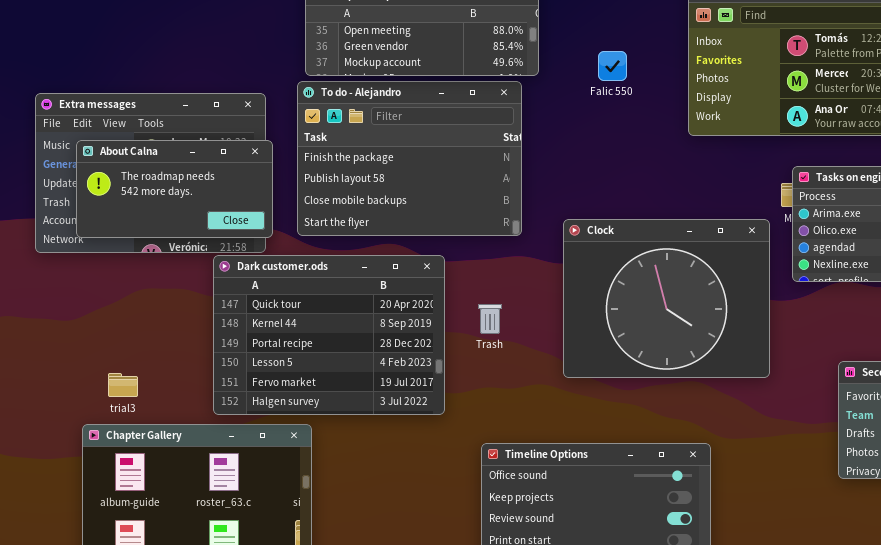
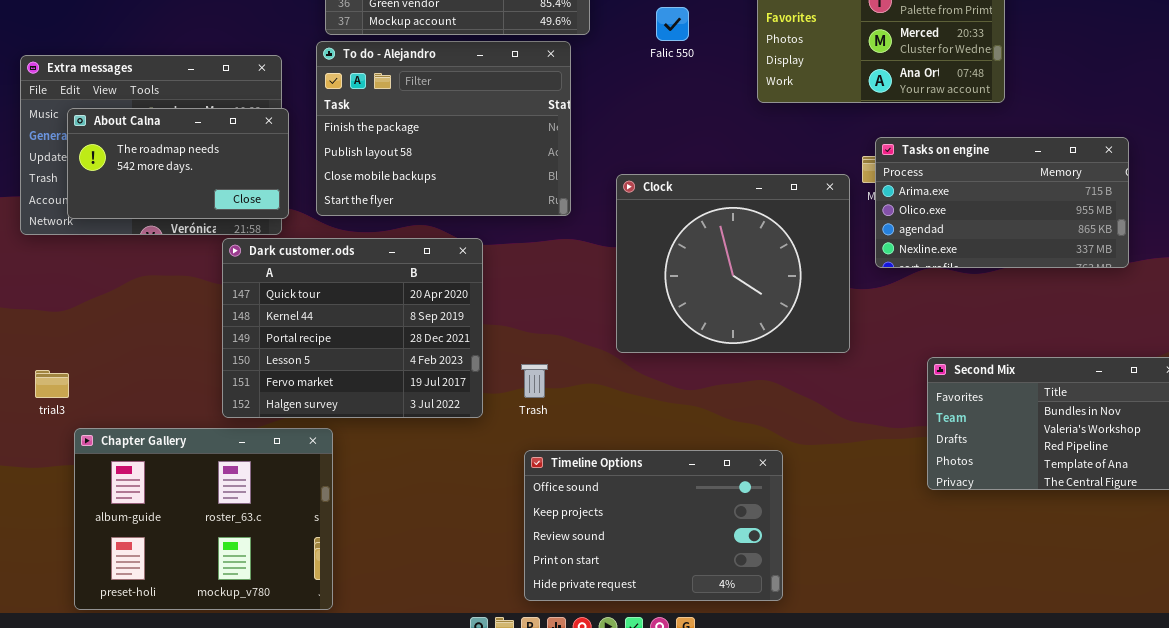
Clock: [563,219,770,378] -> [616,174,850,353], moved
Trash: [478,304,502,334] -> [521,364,548,398], moved
trial3: [108,373,138,397] -> [35,370,69,398], moved

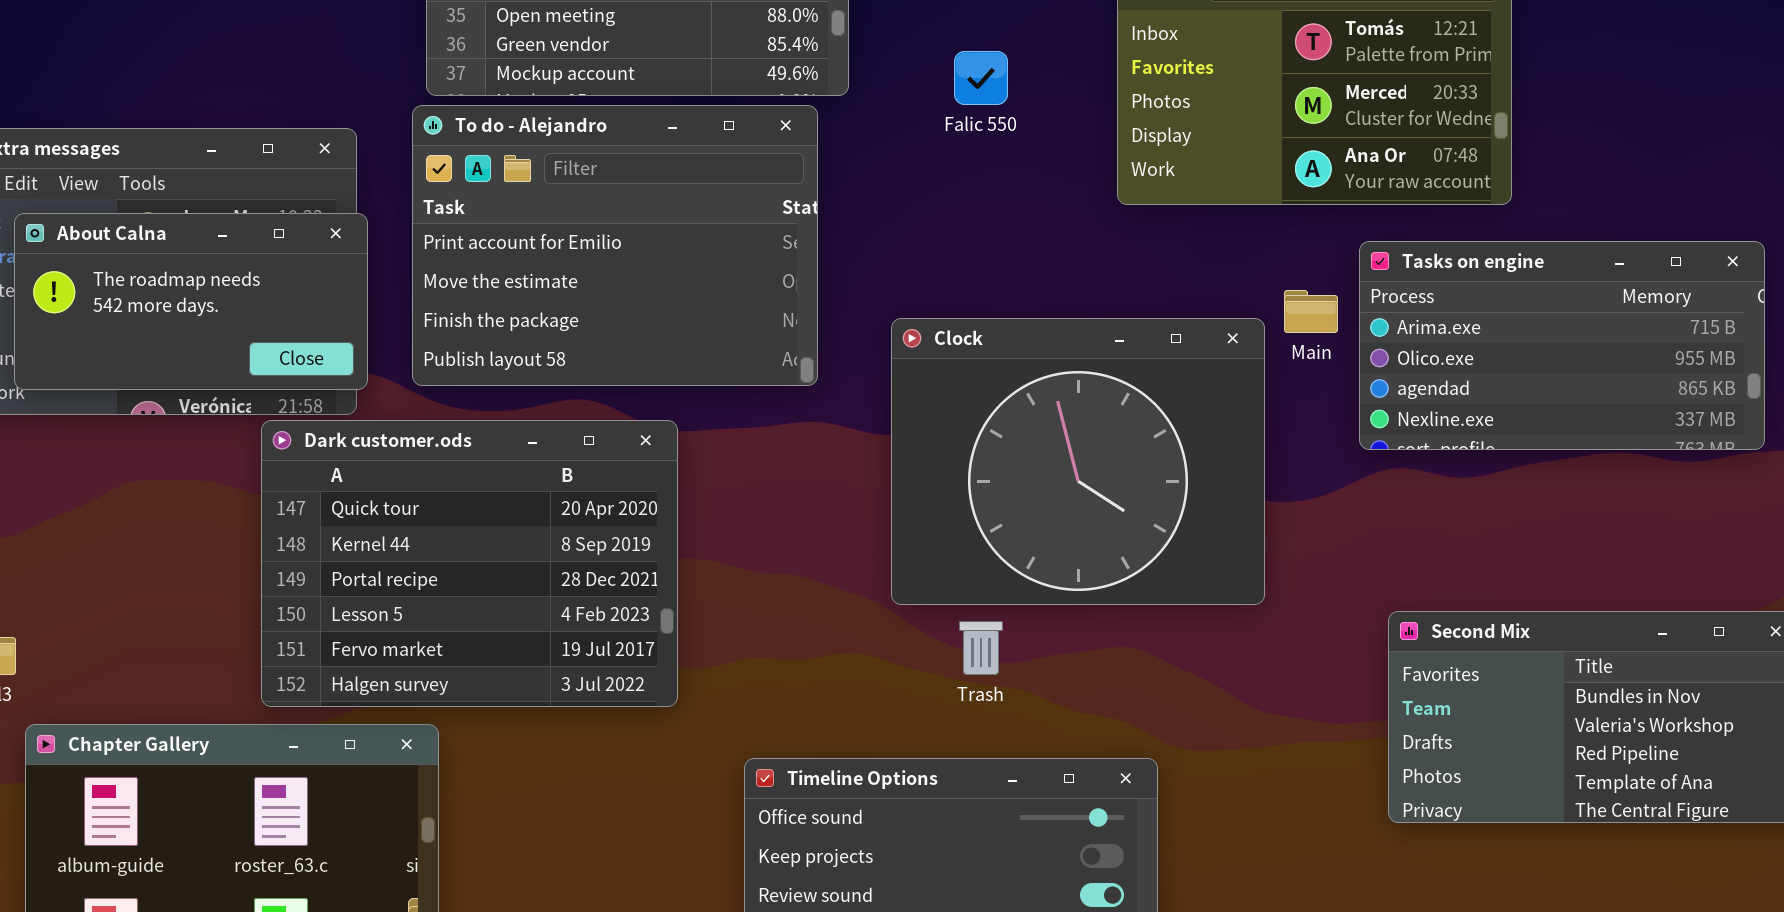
To do - Alejandro: [316,41,571,216] -> [412,105,818,386], scrolled up 2 rows
Tasks on engine: [875,137,1129,268] -> [1359,241,1765,450], moved
Trash: [521,364,548,398] -> [959,621,1003,675], moved

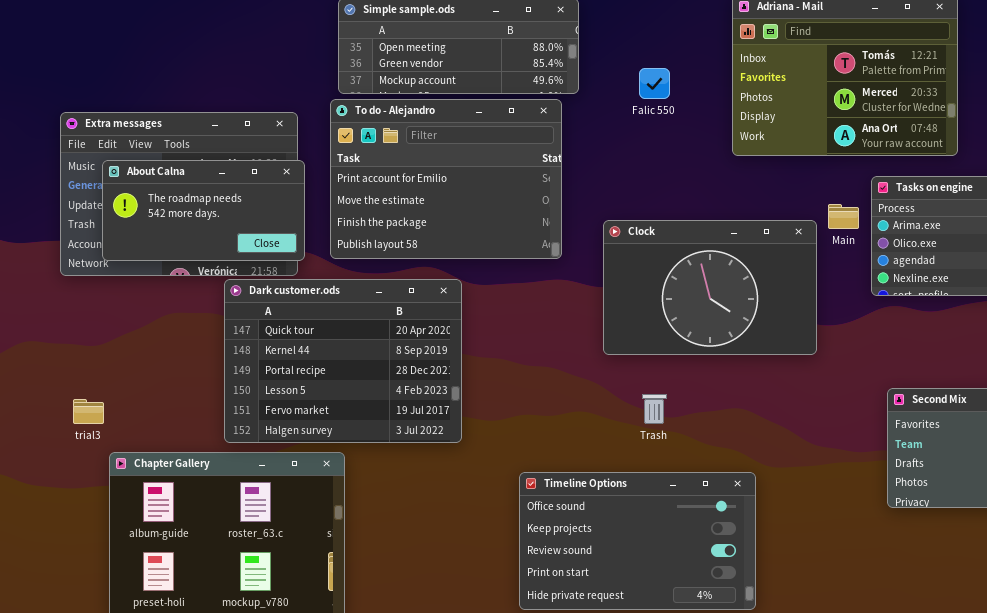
Clock: [891,318,1265,605] -> [603,220,817,355], resized
Dark customer.ods: [261,420,678,707] -> [224,279,462,443], moved

